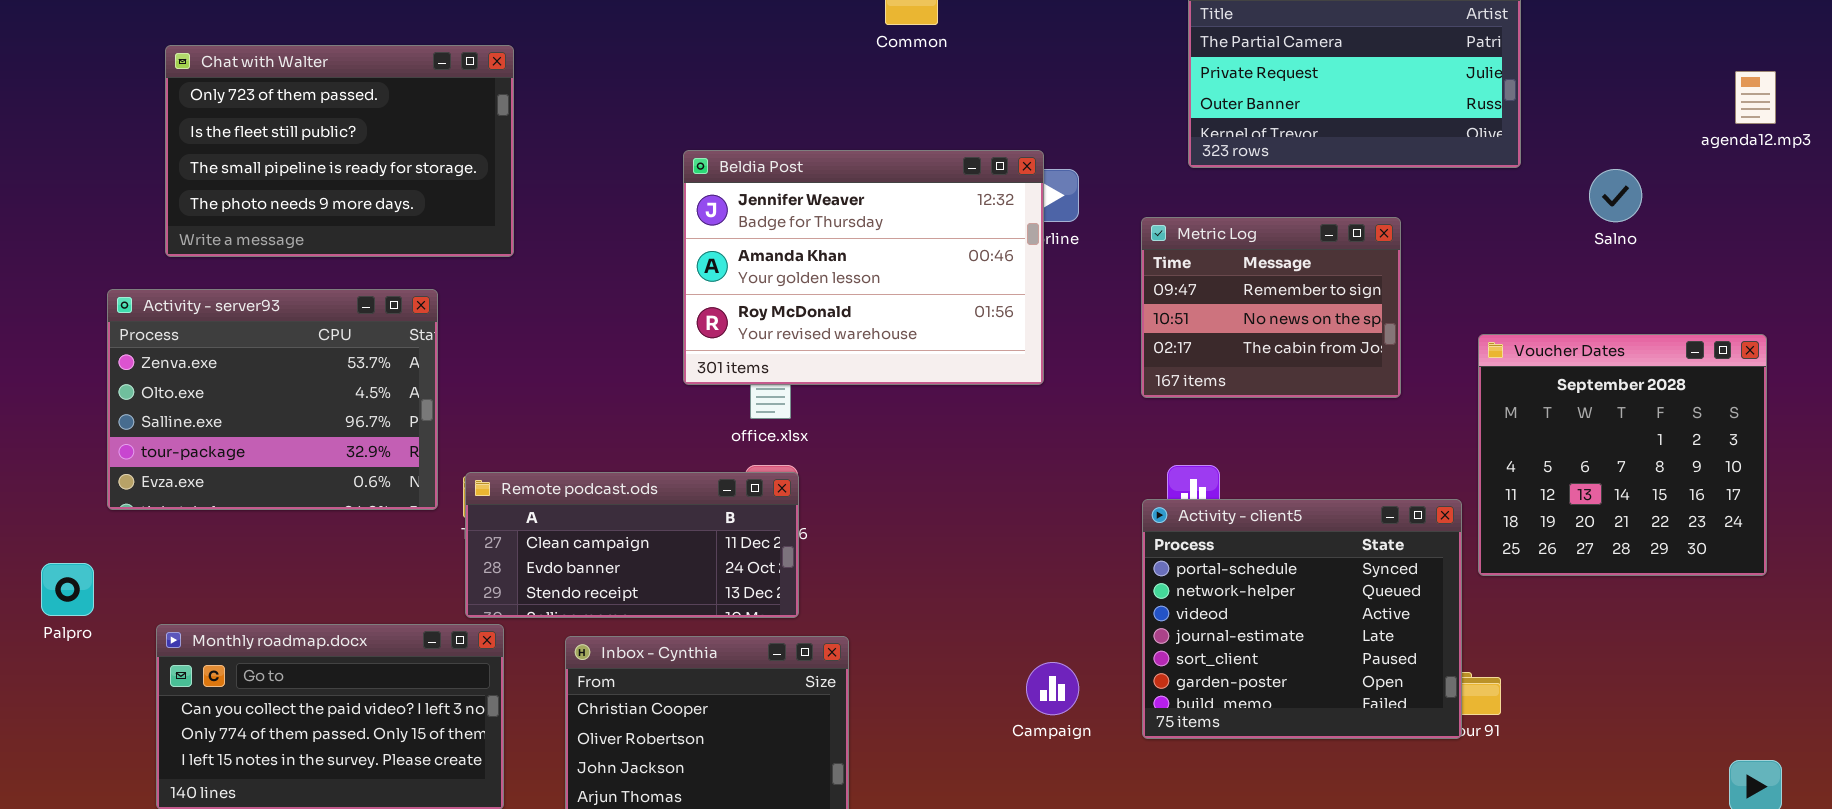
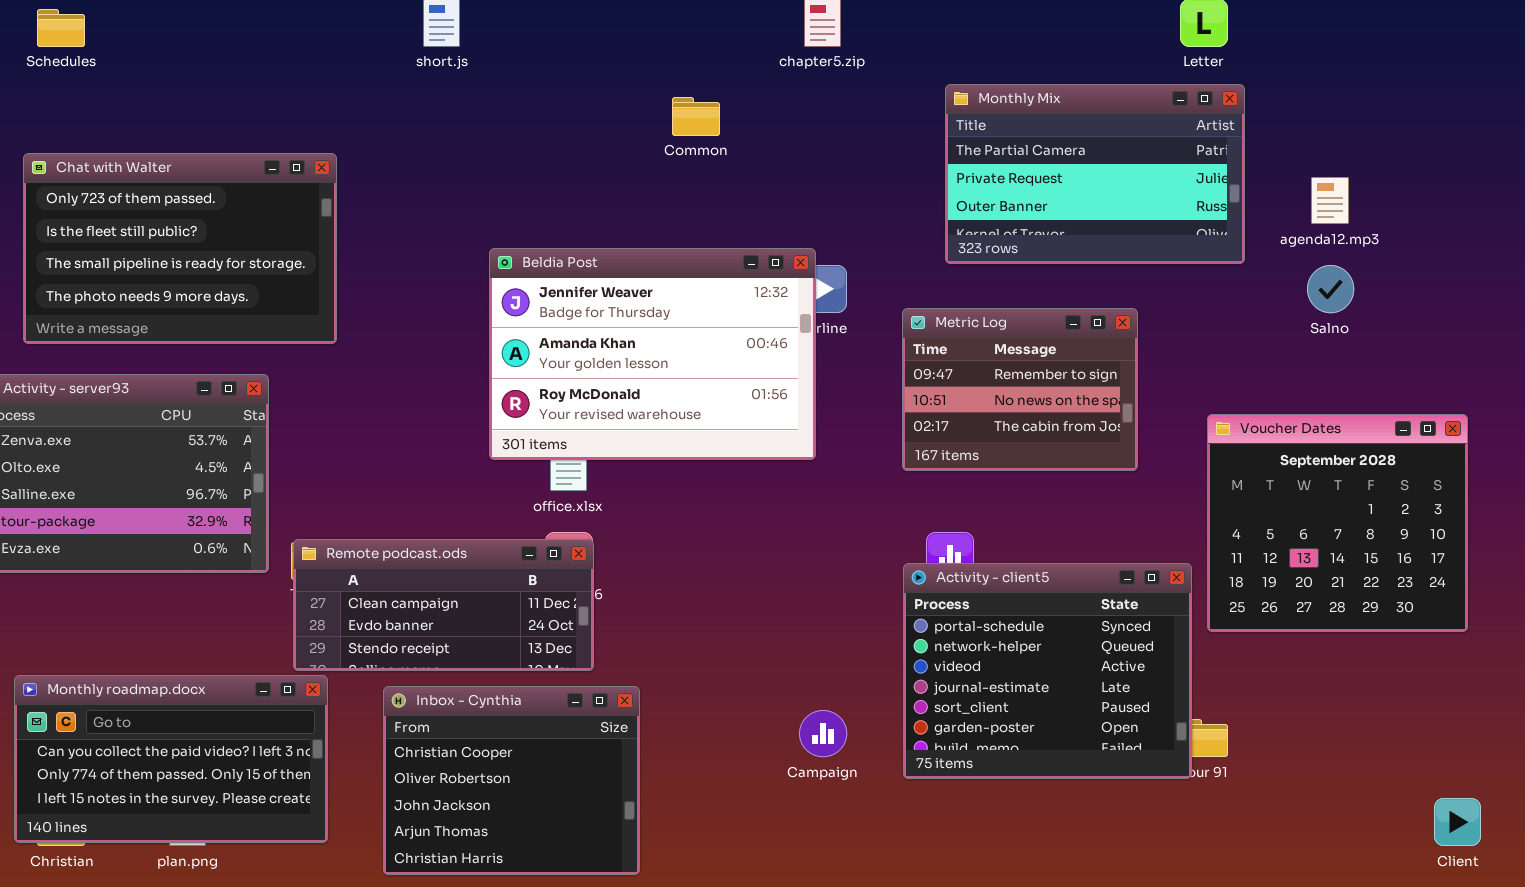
agenda12.mp3: [1735,71,1776,124] -> [1311,177,1349,224], moved

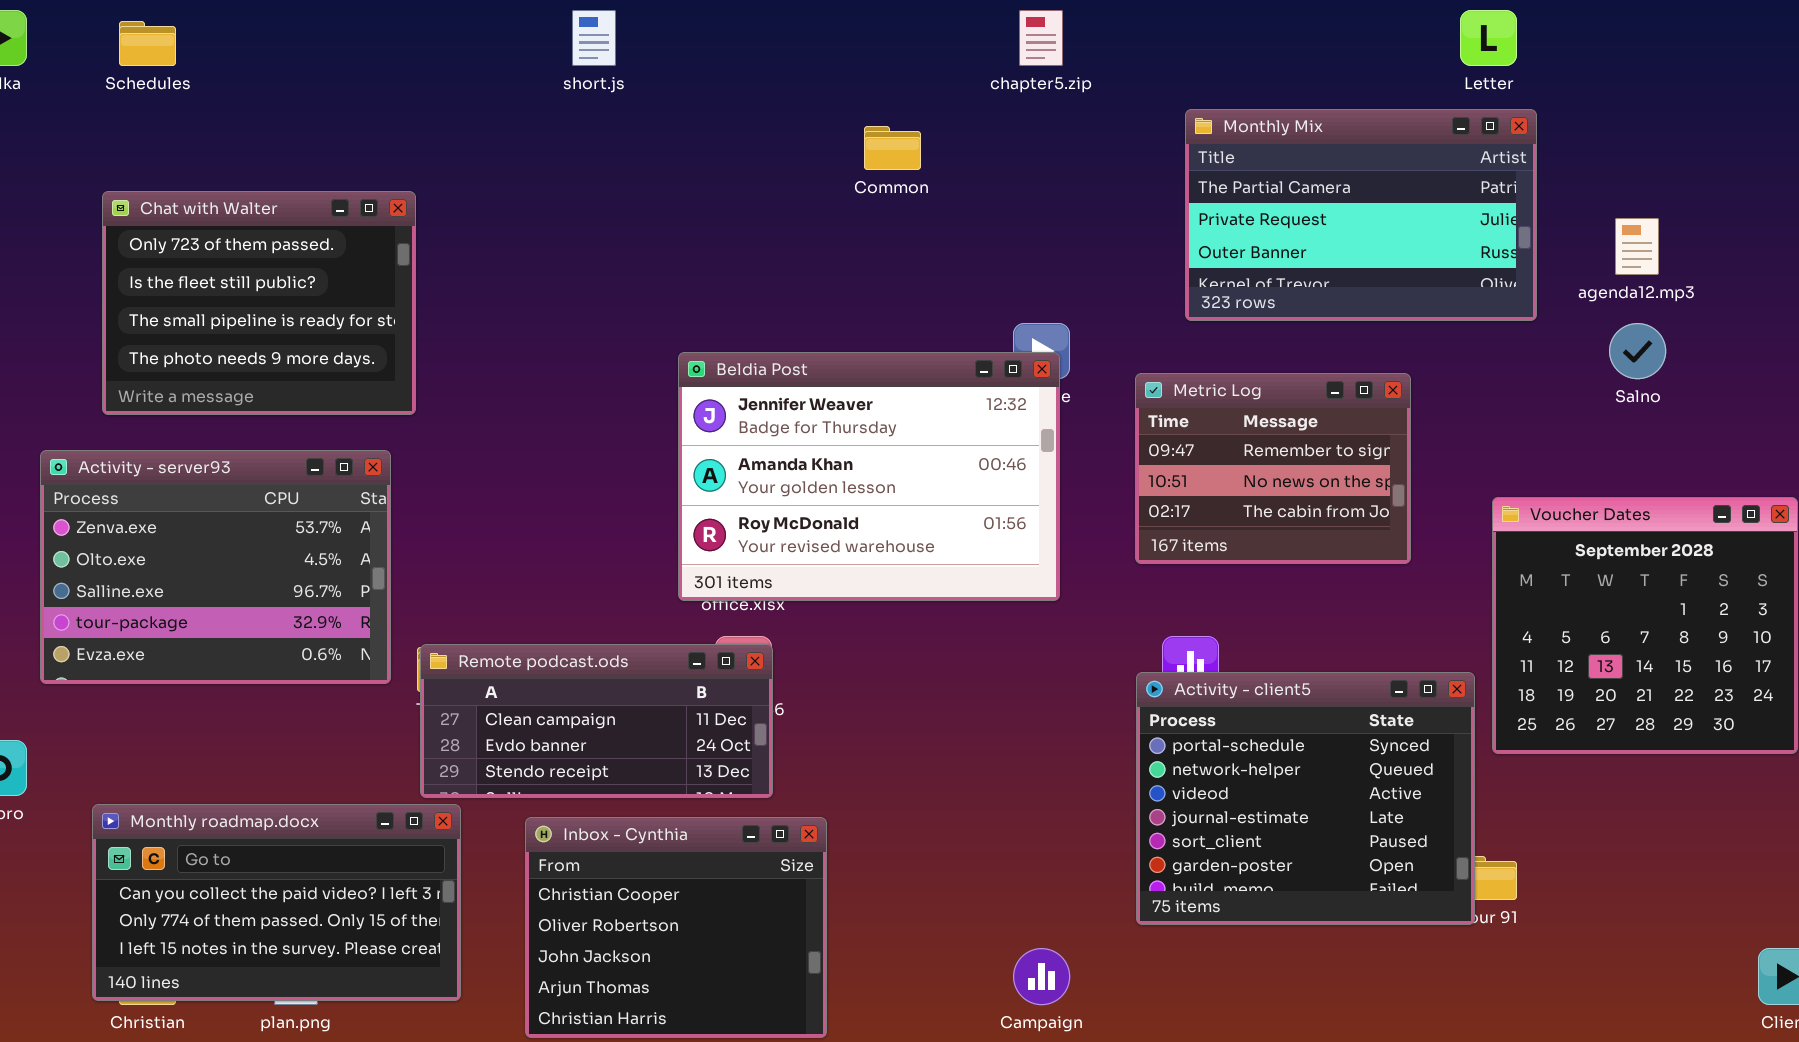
Chat with Walter: [23,153,337,344] -> [102,191,416,415], resized
Beldia Post: [489,248,816,460] -> [678,352,1060,601], moved
Campaign: [799,710,847,757] -> [1013,948,1070,1005], moved

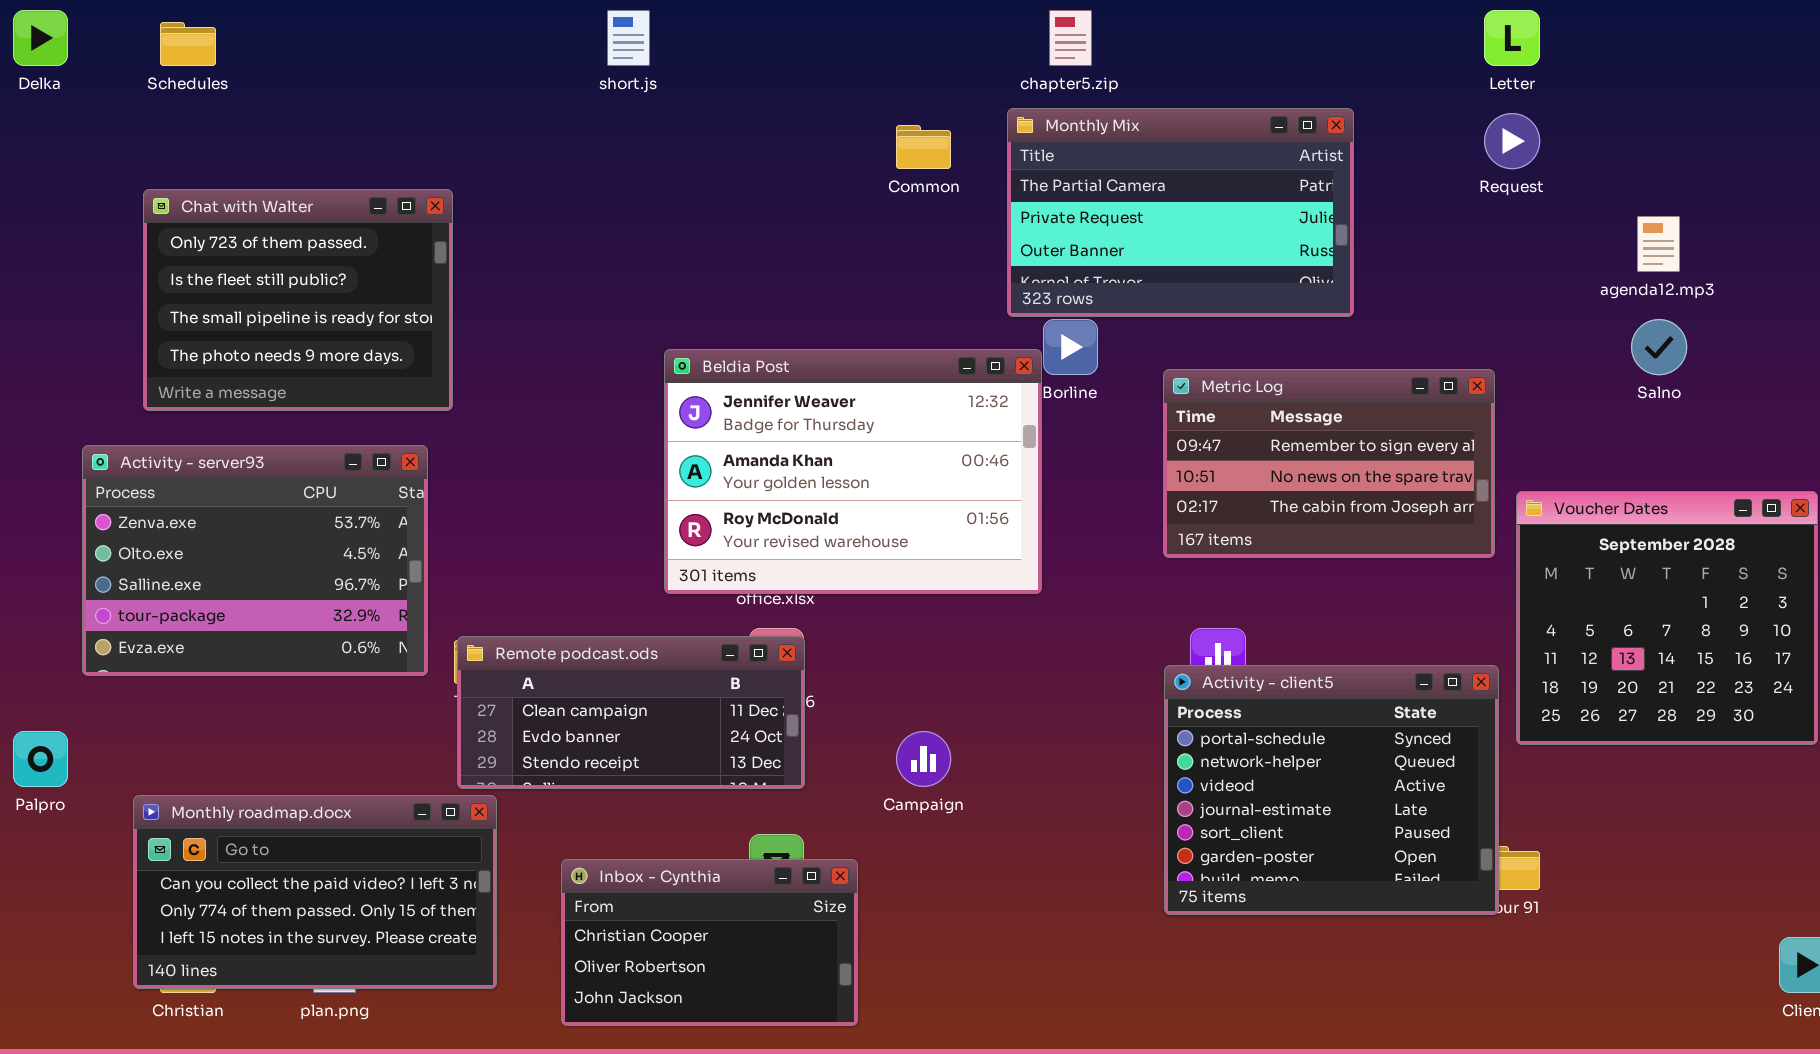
Monthly Mix: [1185,109,1537,321] -> [1007,108,1354,317], moved
Beldia Post: [678,352,1060,601] -> [664,349,1042,594], moved
Metric Log: [1135,373,1411,564] -> [1163,369,1495,558], resized
Inbox - Cynthia: [525,817,827,1038] -> [561,859,858,1026], resized
Campaign: [1013,948,1070,1005] -> [896,731,951,787], moved

